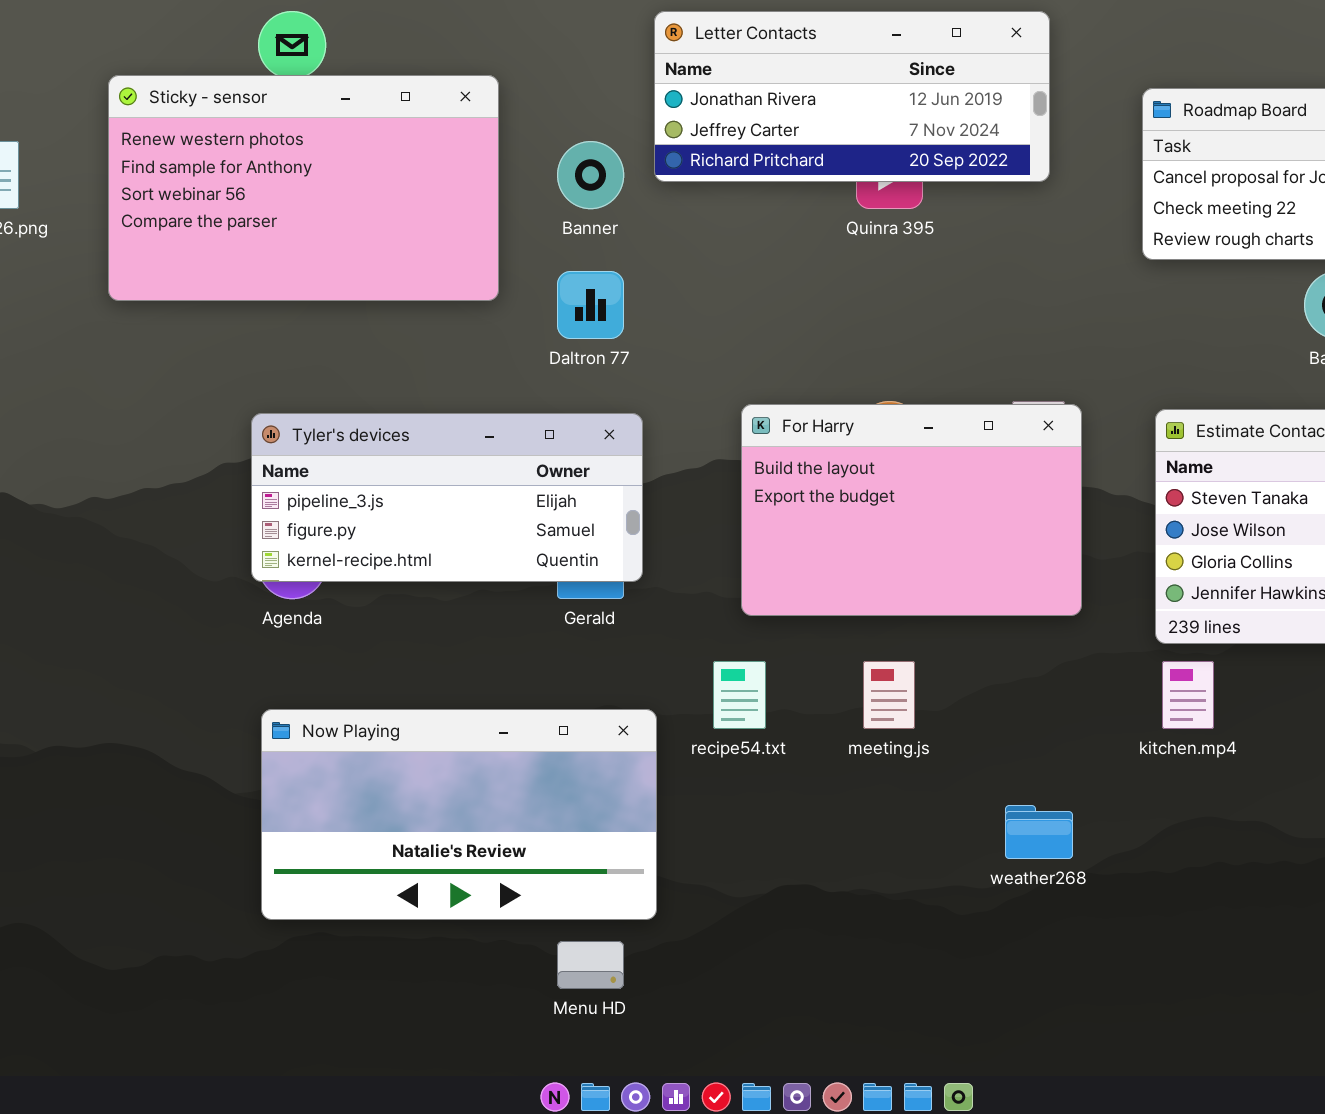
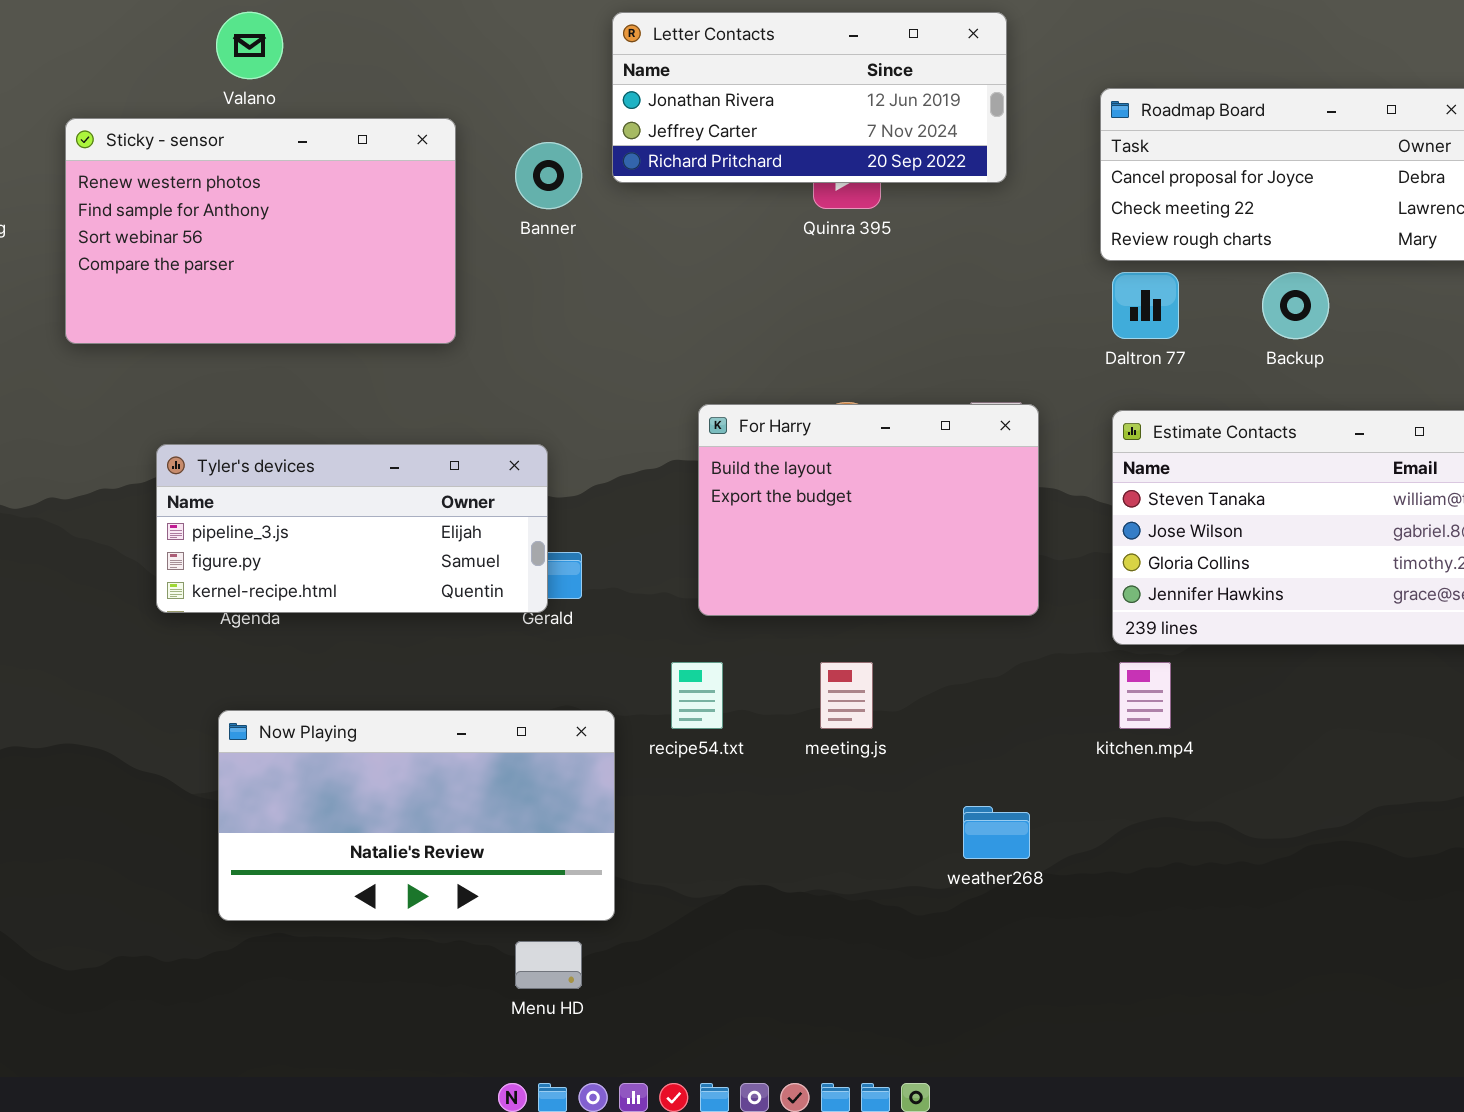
Sticky - sensor: [108,75,499,301] -> [65,118,456,344], moved
Daltron 77: [557,271,624,339] -> [1112,272,1179,339], moved
Tyler's devices: [251,413,643,582] -> [156,444,548,613], moved

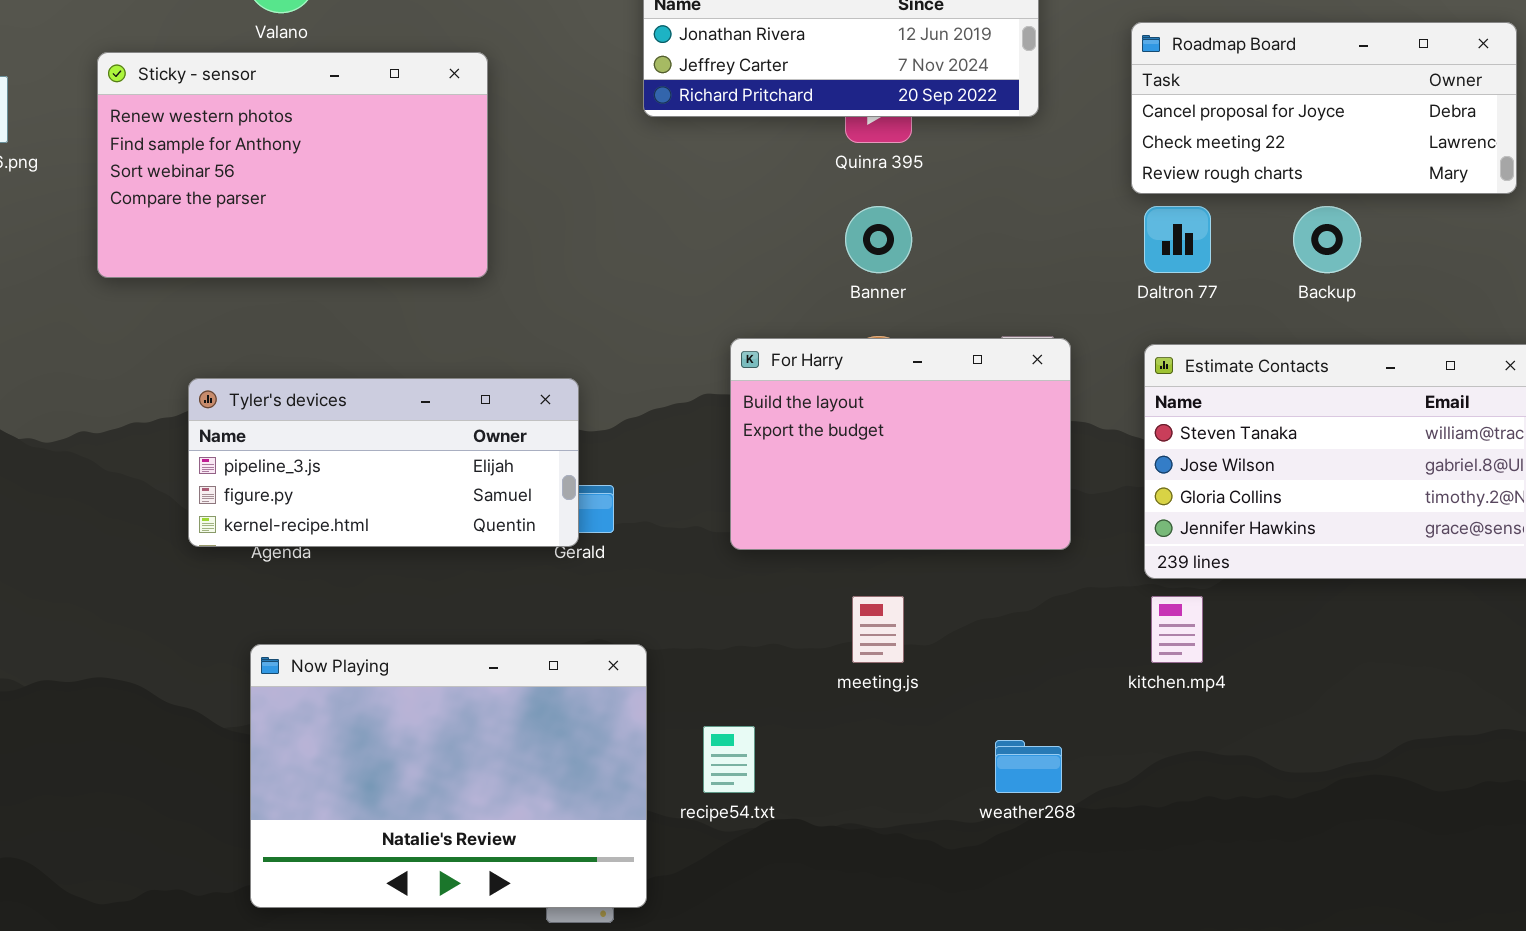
Banner: [515,142,582,209] -> [845,206,912,273], moved
recipe54.txt: [671,662,723,729] -> [703,726,755,793], moved
Now Playing: [218,710,615,921] -> [250,644,647,908], resized

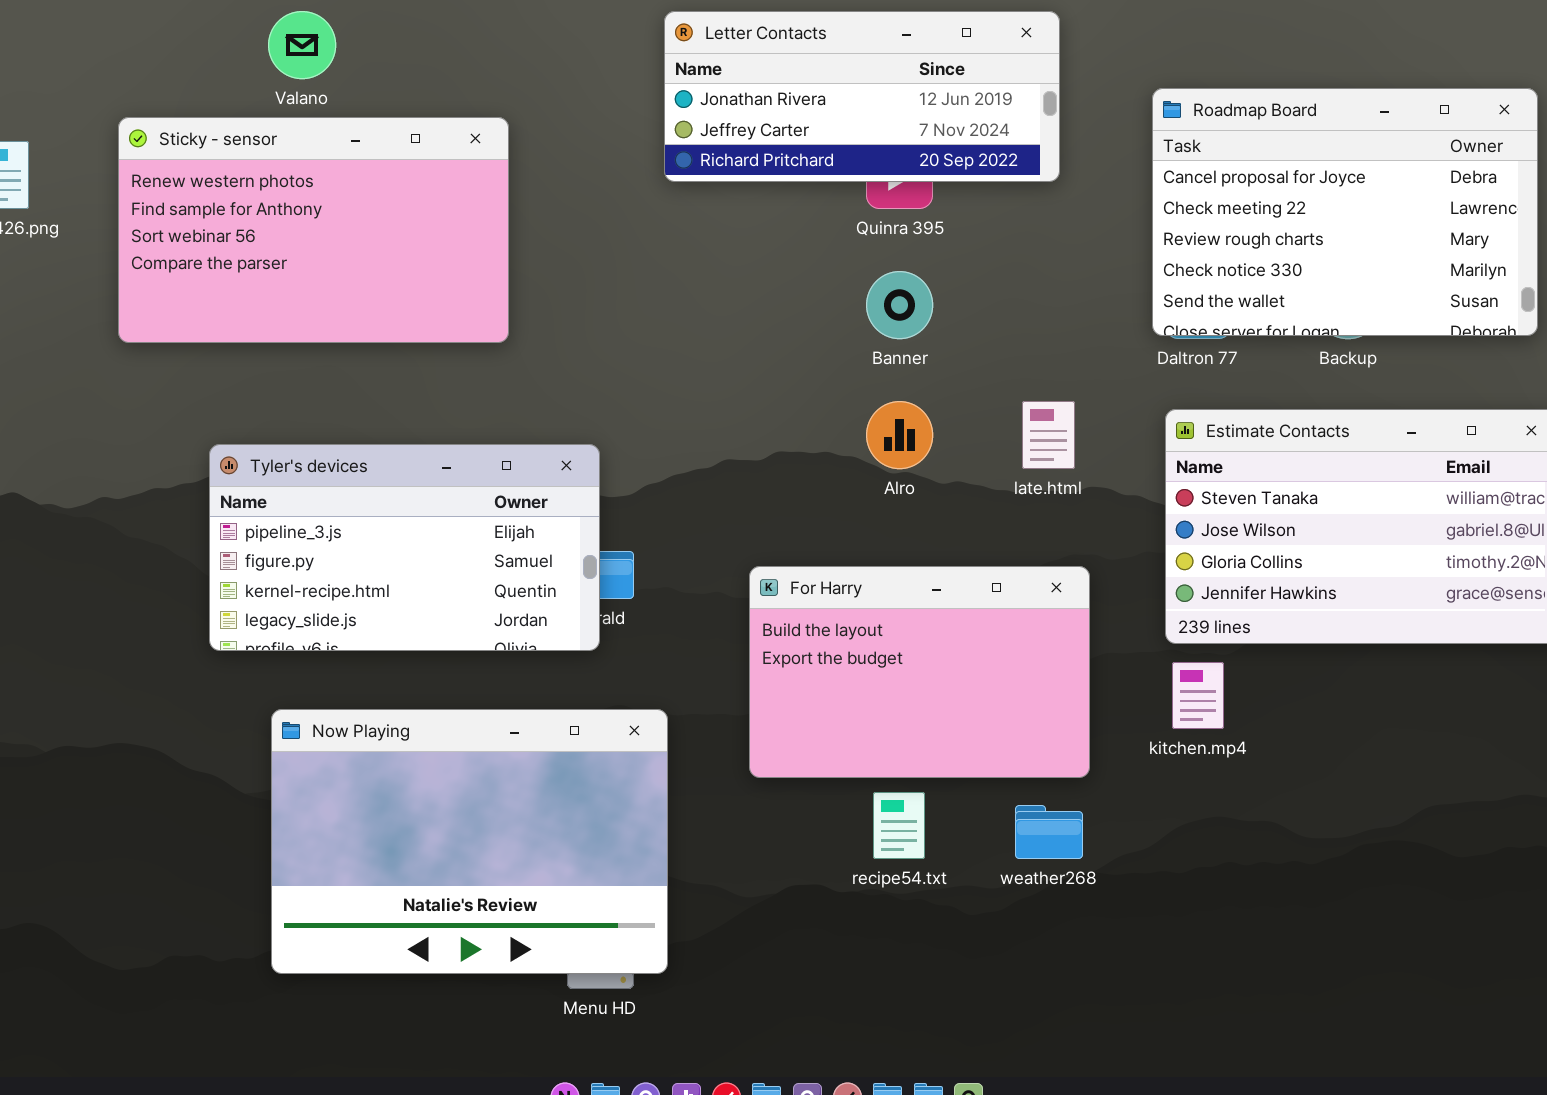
Roadmap Board: [1131,22,1517,194] -> [1152,88,1538,336], resized
For Harry: [730,338,1071,550] -> [749,566,1090,778], moved
Tyler's devices: [188,378,579,547] -> [209,444,600,651], resized
recipe54.txt: [703,726,755,793] -> [873,792,925,859], moved

